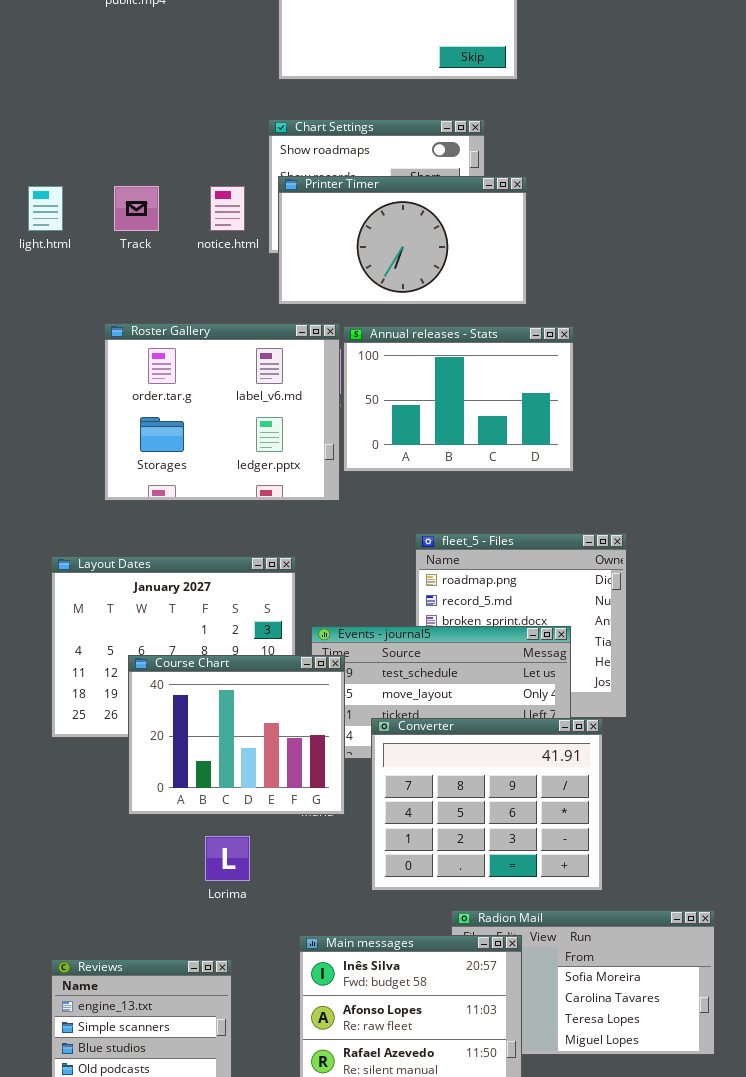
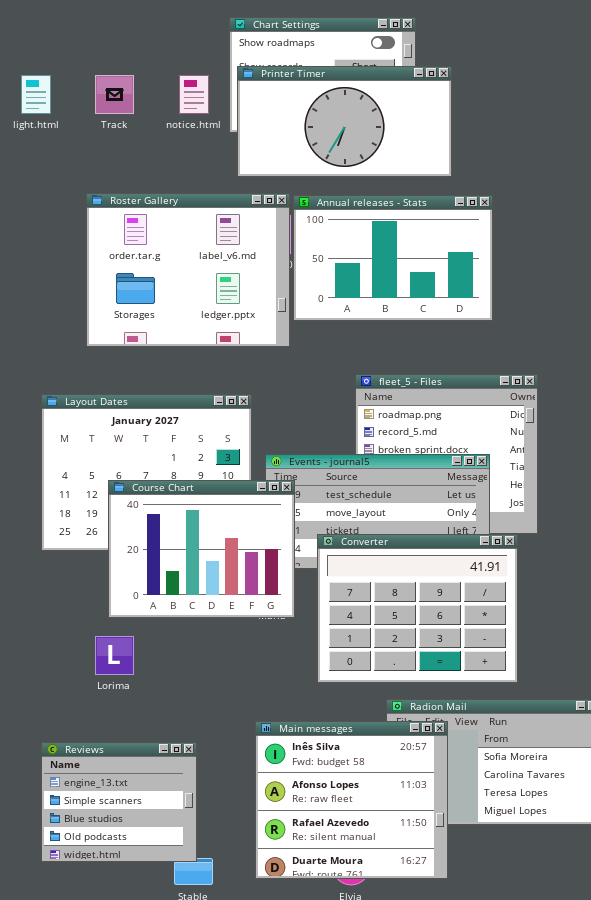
Lorima: [205,836,250,881] -> [95,636,134,675], moved

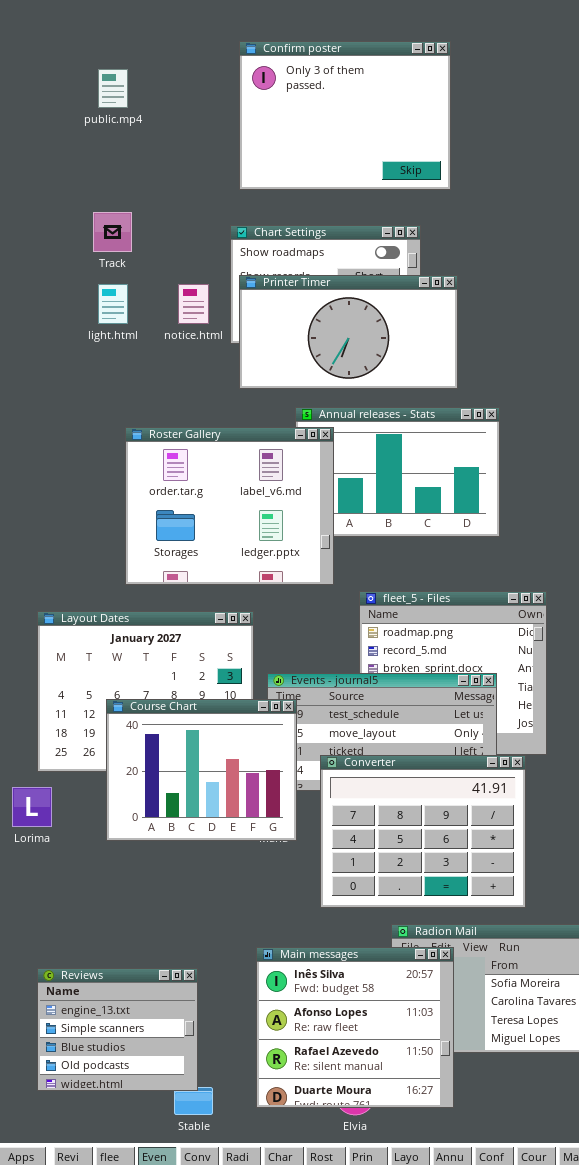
light.html: [21,75,51,114] -> [98,284,128,324], moved
Track: [95,75,134,114] -> [93,212,132,252], moved
Roster Gallery: [86,193,290,347] -> [125,427,334,585], moved
Lorima: [95,636,134,675] -> [12,787,52,827], moved

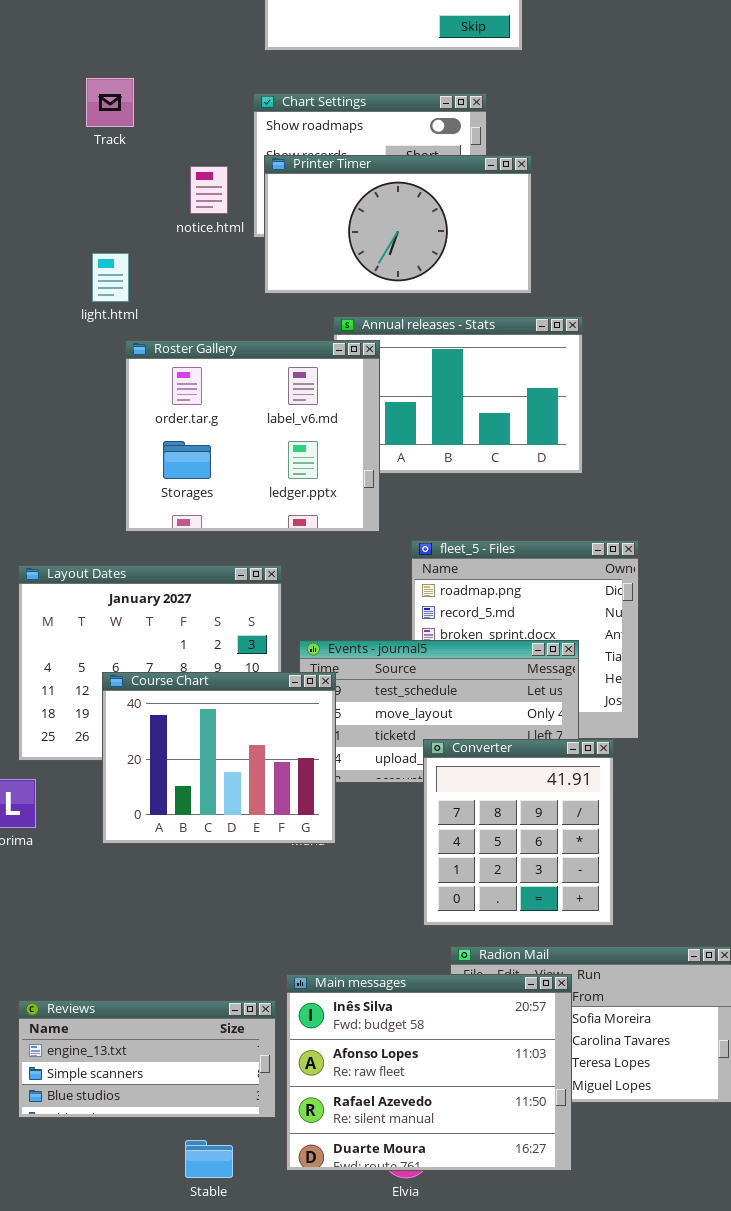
light.html: [98,284,128,324] -> [92,253,129,302], moved
Converter: [320,755,526,908] -> [423,739,614,926], resized
Main messages: [256,947,454,1108] -> [286,974,572,1171], resized
Reviews: [37,968,198,1091] -> [18,1000,276,1118], resized

